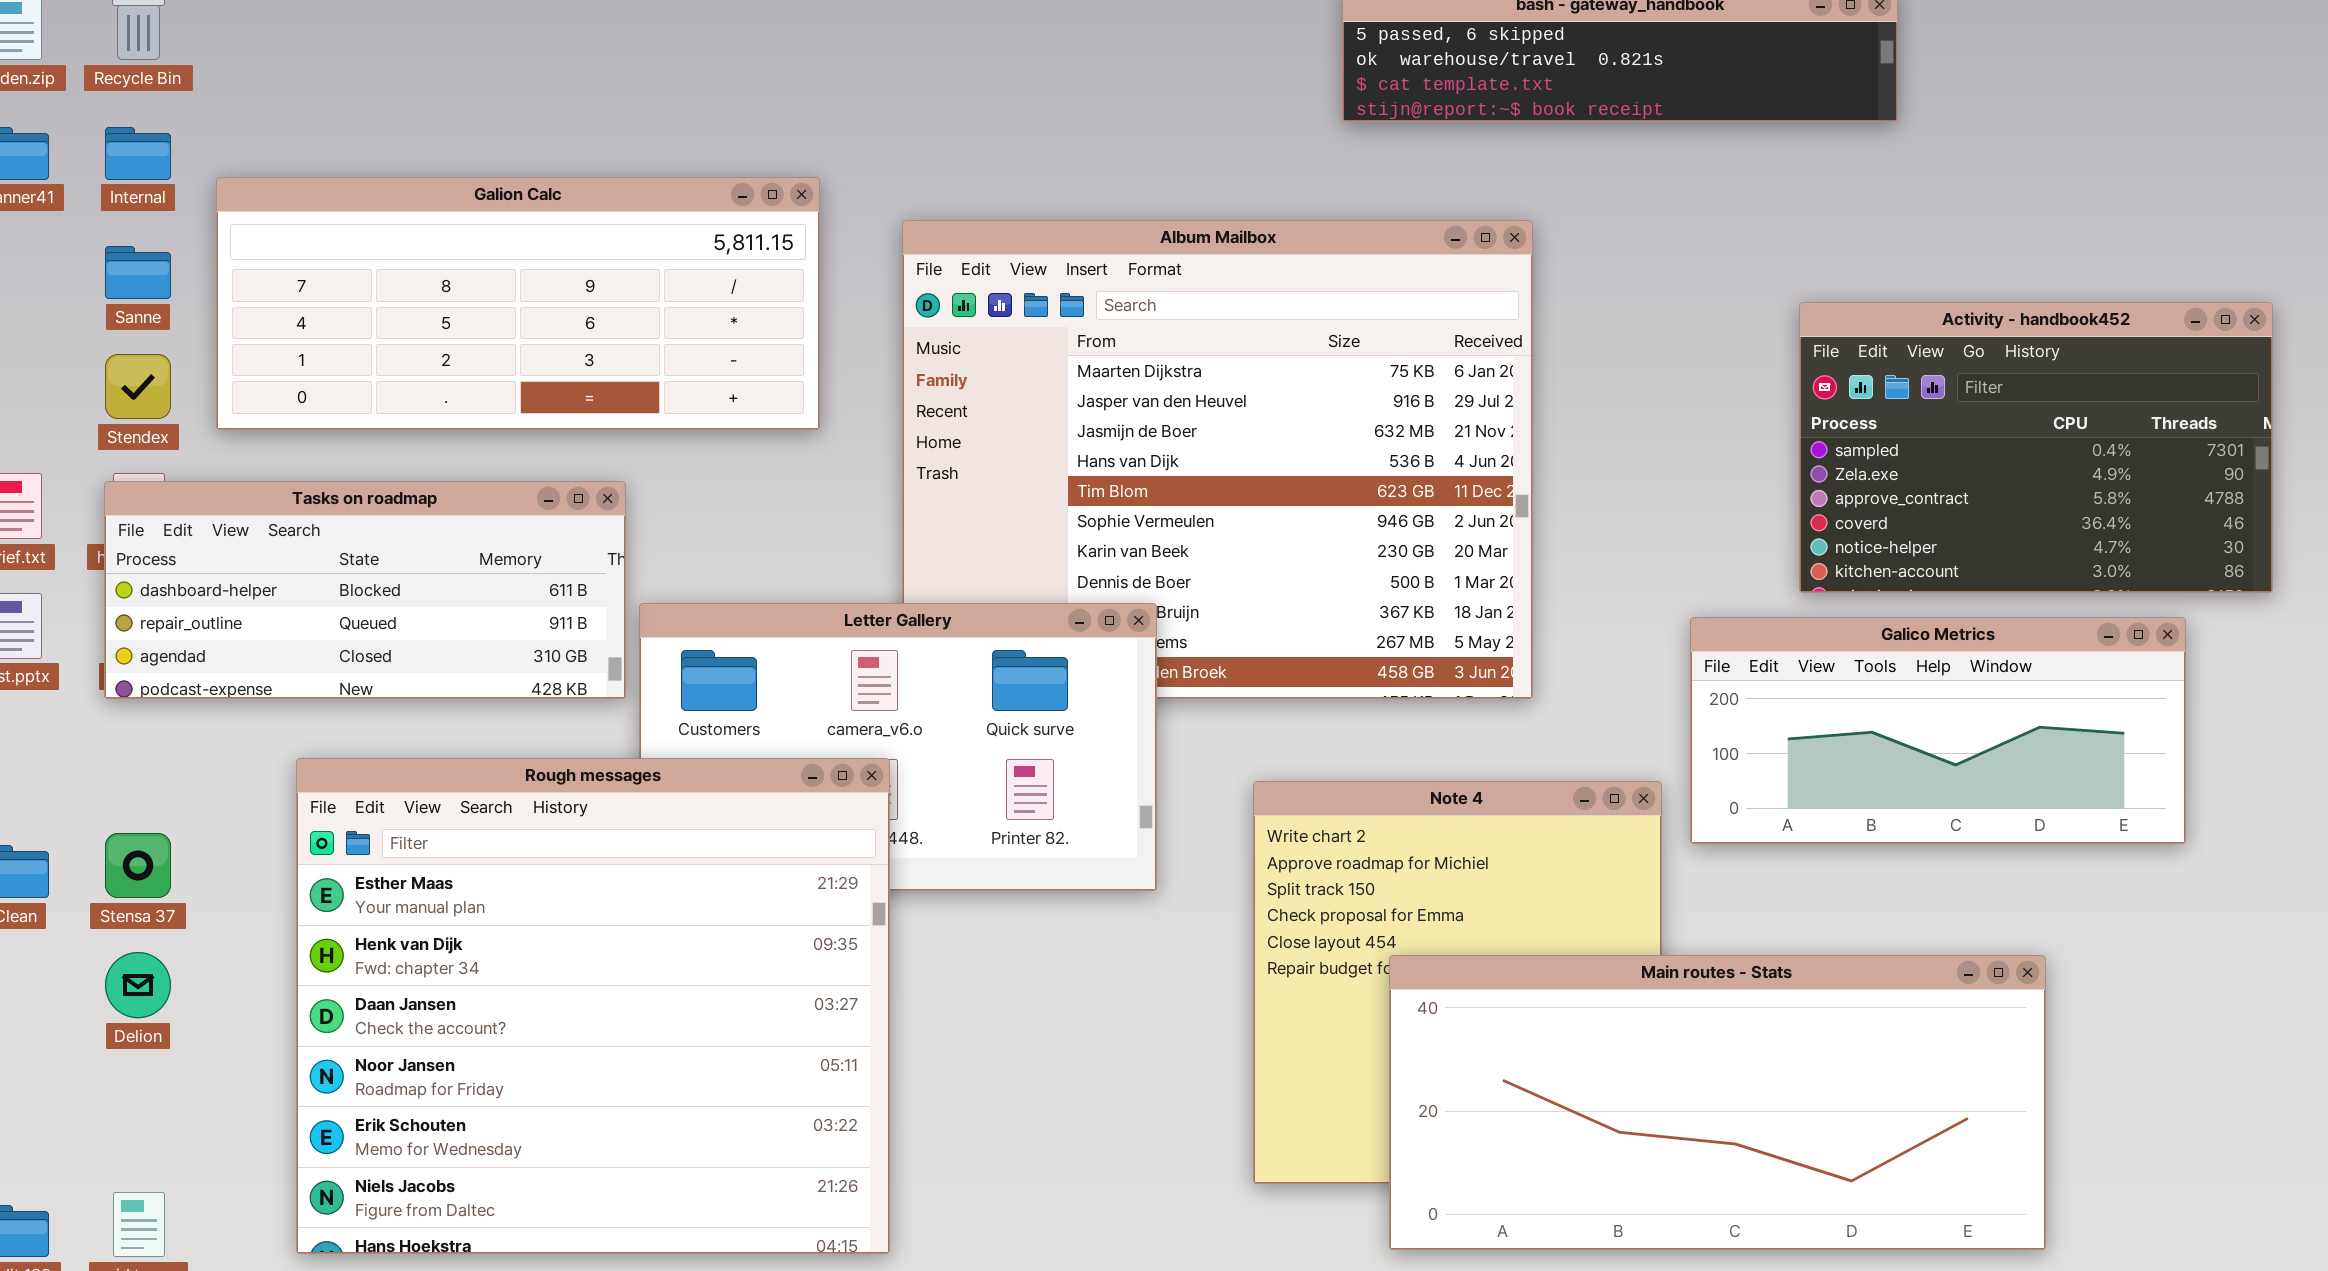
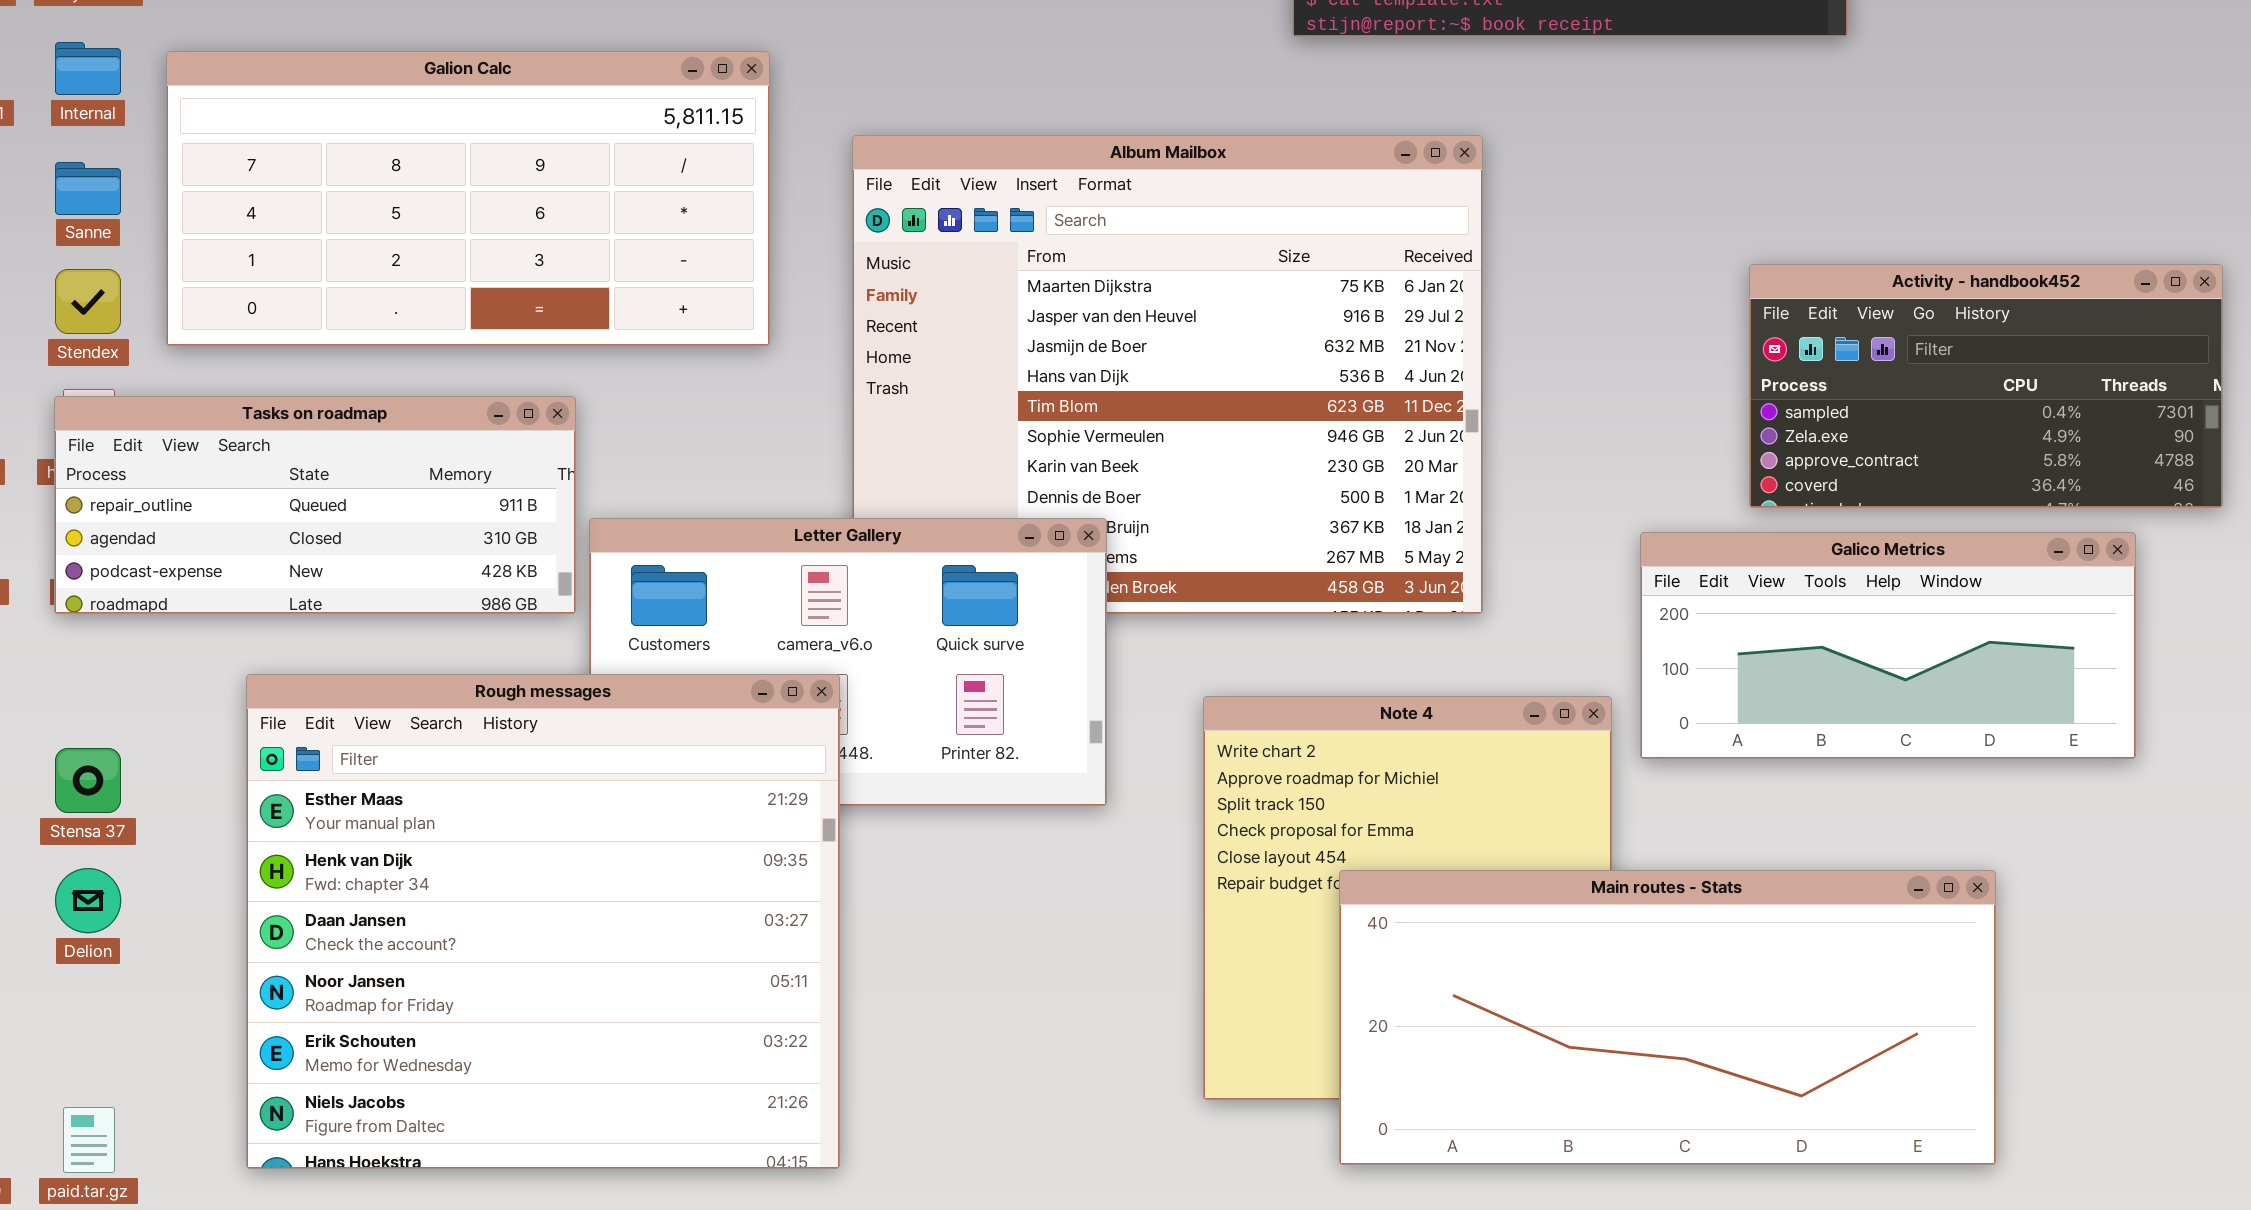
Galion Calc: [216,177,820,430] -> [166,51,770,346], resized
Activity - handbook452: [1799,302,2273,593] -> [1749,264,2223,508], resized
Tasks on roadmap: [104,481,626,699] -> [54,396,576,614], scrolled down 1 row

